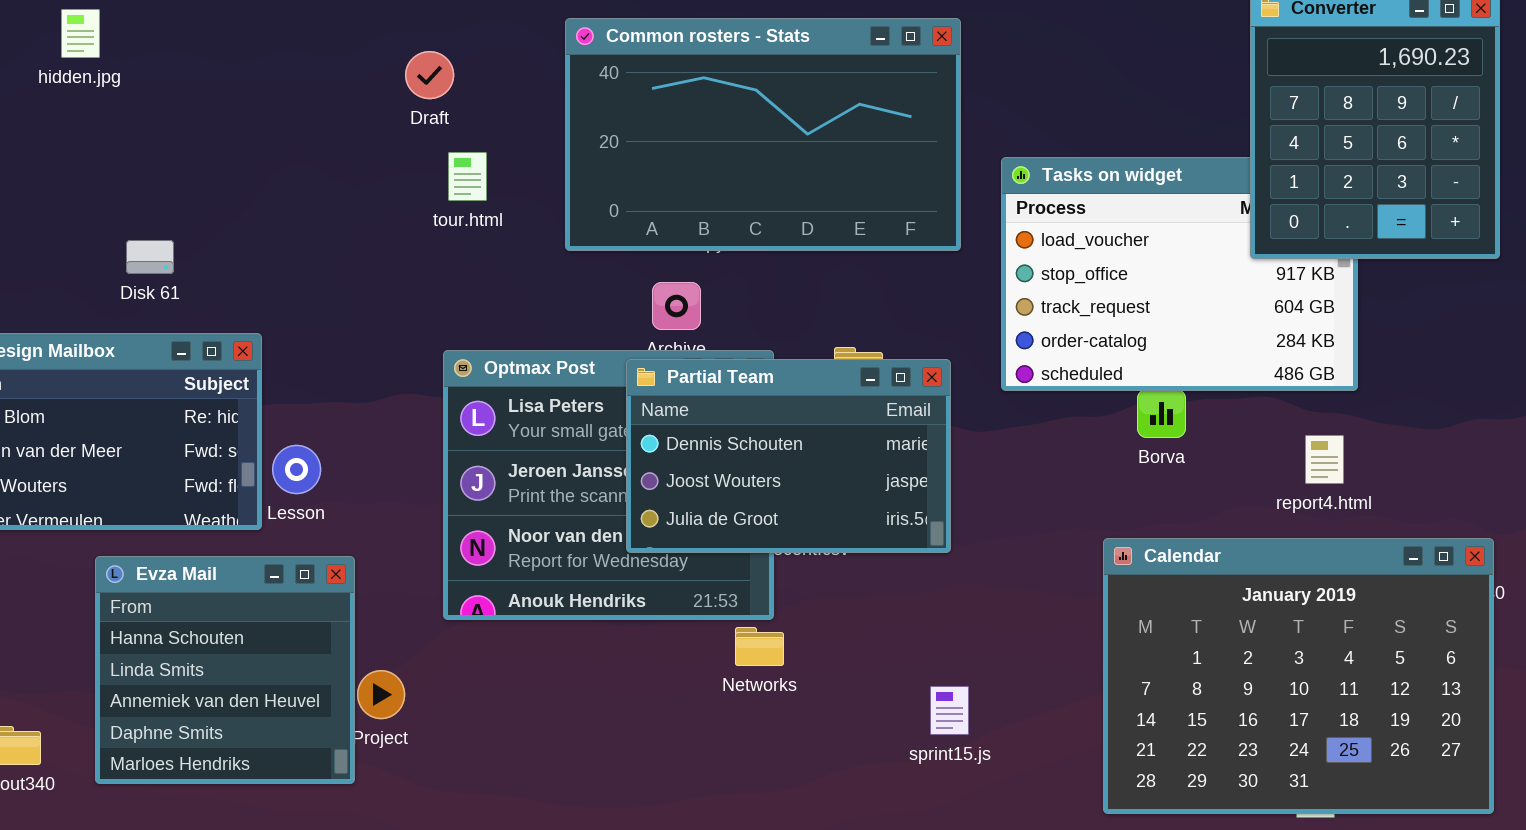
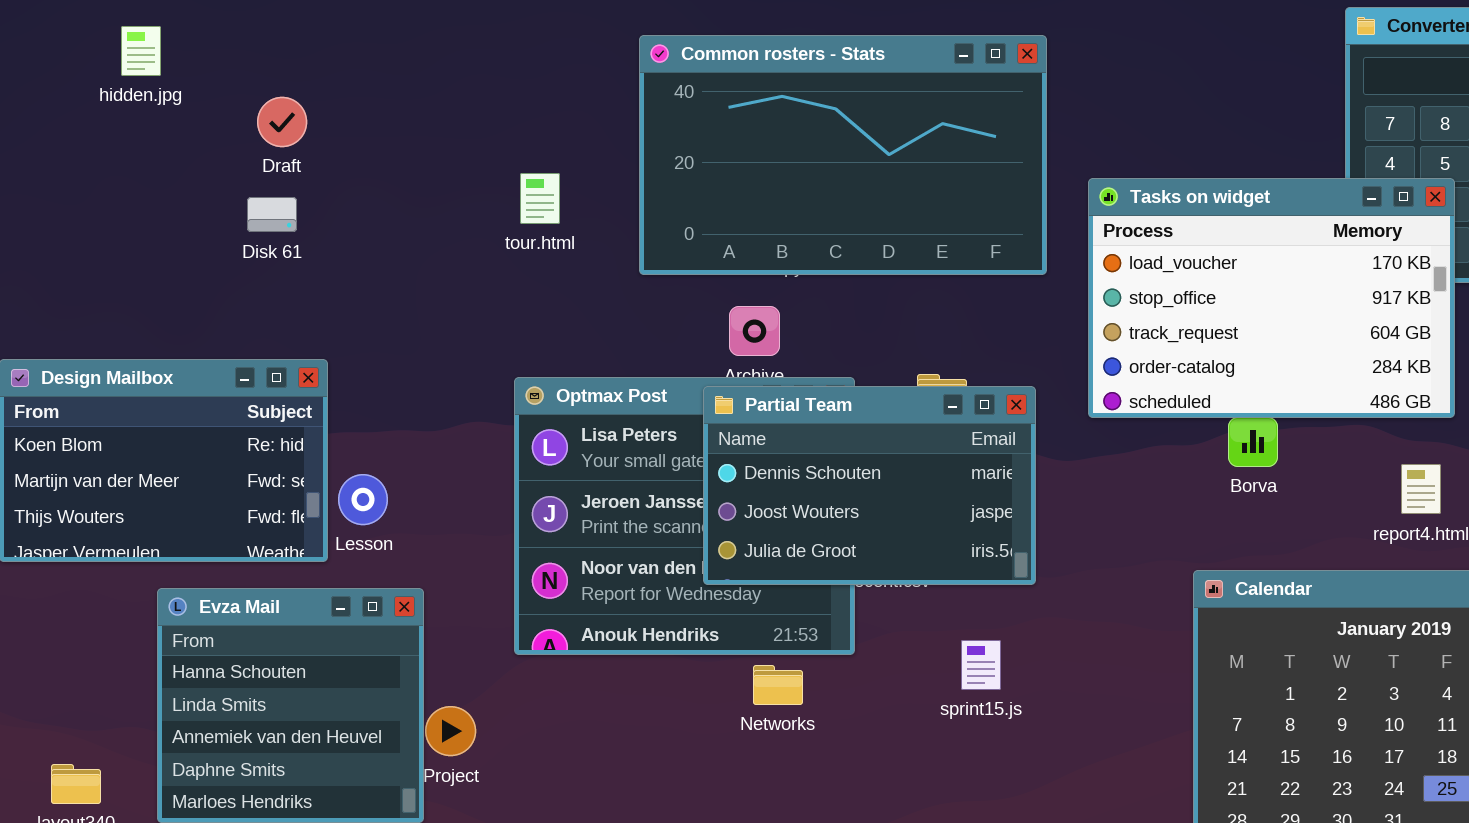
Draft: [405,51,454,99] -> [257,97,307,147], moved
Tasks on widget: [1001,157,1358,391] -> [1088,178,1455,418], raised
Disk 61: [126,240,174,274] -> [247,197,297,232], moved
Networks: [735,627,784,666] -> [753,665,803,705], moved
sprint15.js: [930,686,969,735] -> [961,640,1001,690], moved

